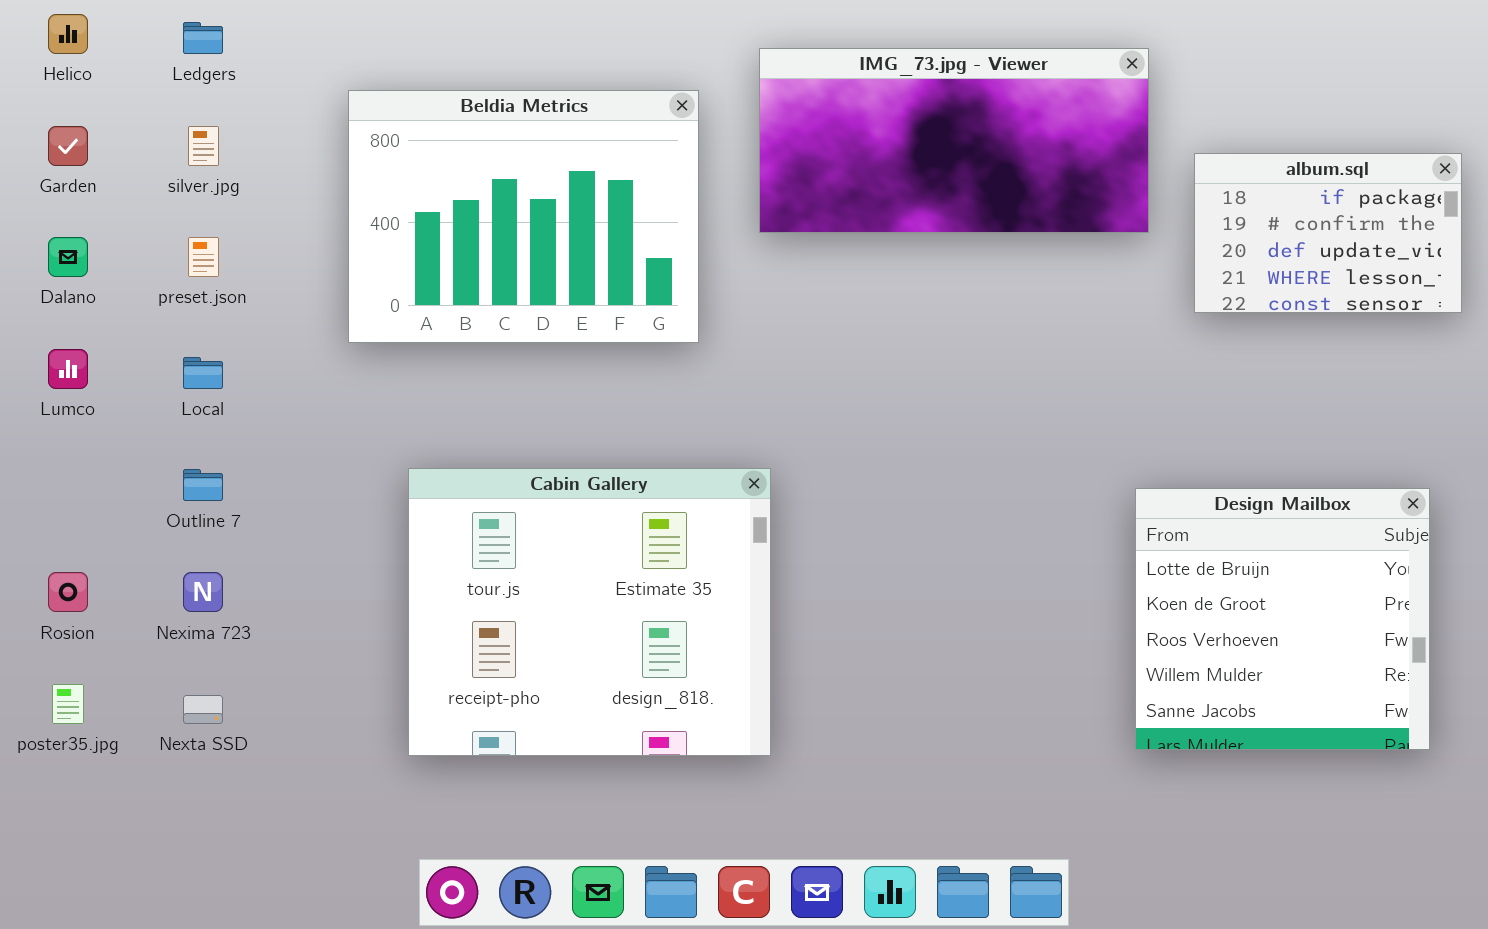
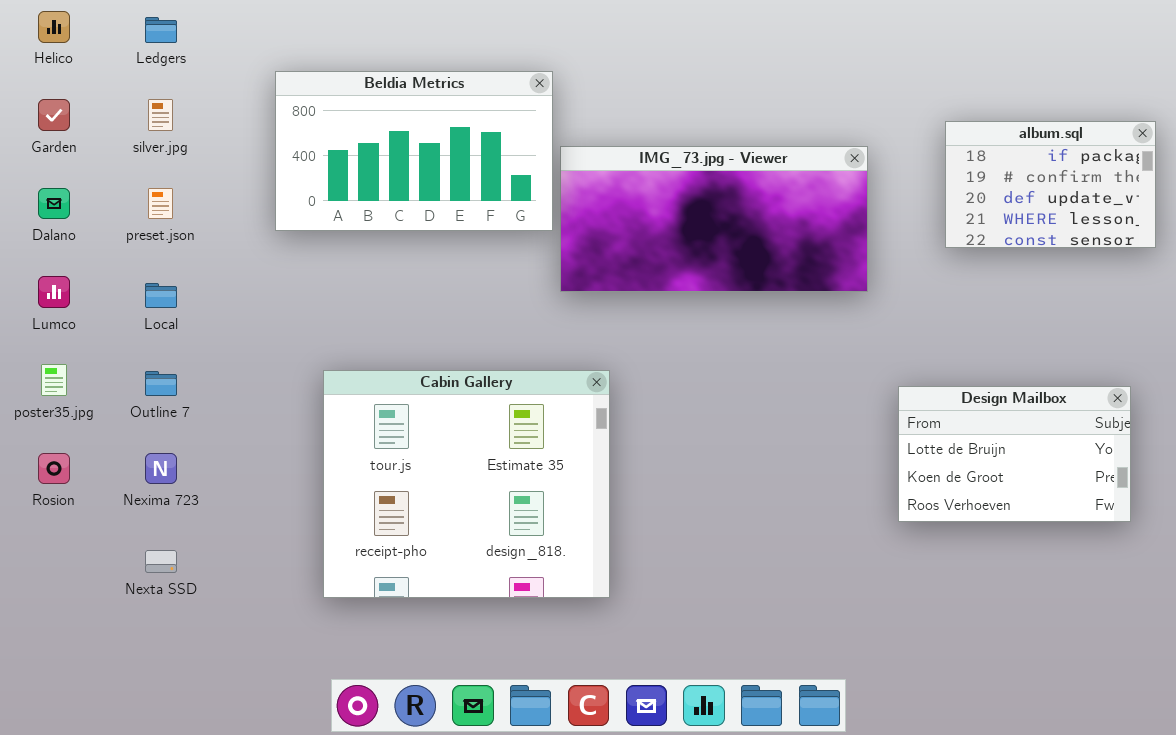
IMG_73.jpg - Viewer: [759,48,1149,233] -> [560,146,868,292], moved
Beldia Metrics: [348,90,699,343] -> [275,71,553,231], resized
Design Mailbox: [1135,488,1430,750] -> [898,386,1131,522], resized
poster35.jpg: [52,684,84,724] -> [41,364,67,396], moved

